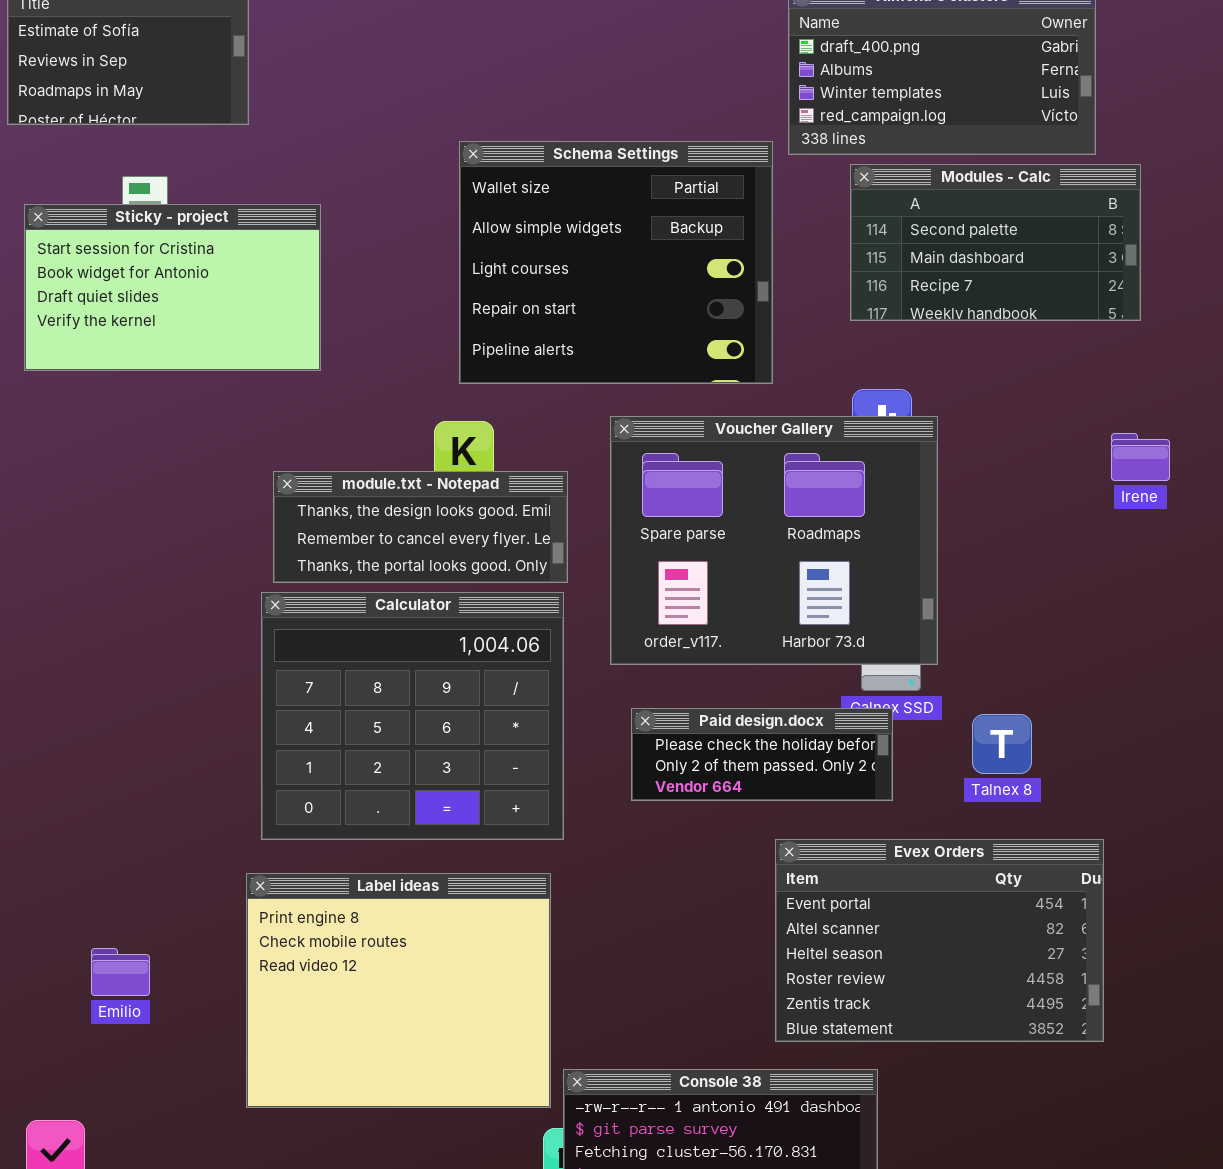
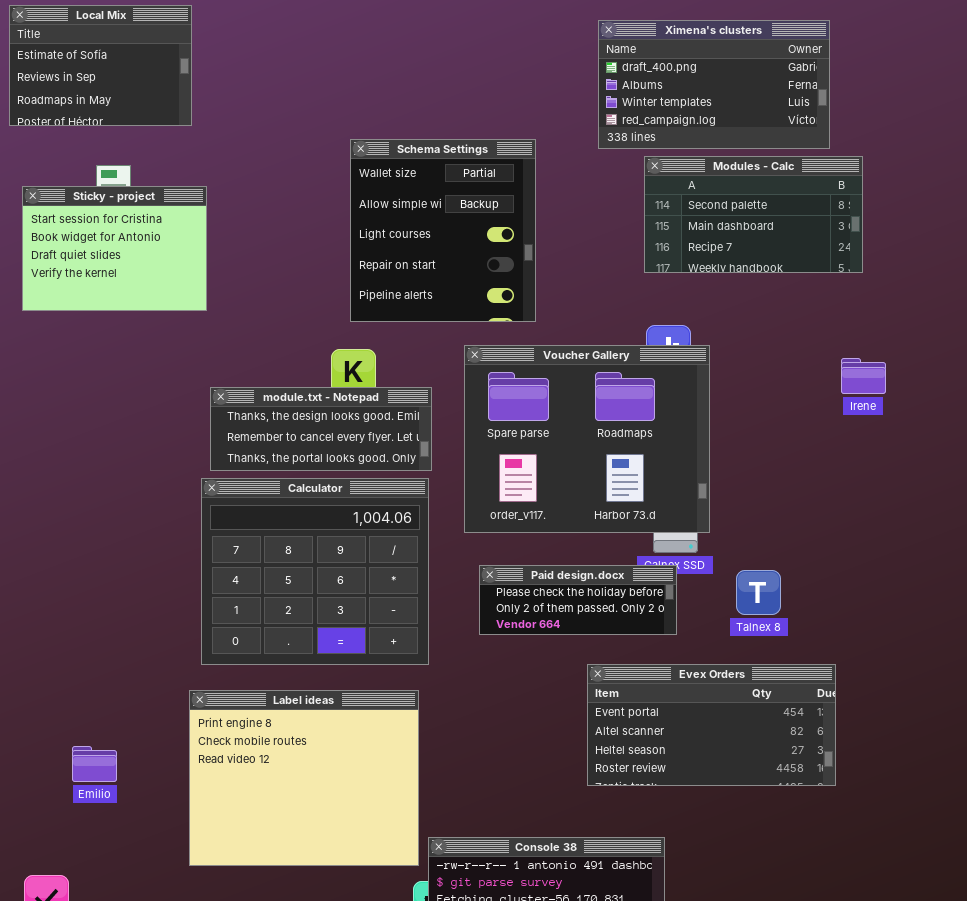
Schema Settings: [459,141,773,384] -> [350,139,536,322], resized
Sticky - project: [24,204,321,371] -> [22,186,207,311], resized
Evex Orders: [775,839,1104,1042] -> [587,664,836,786], resized

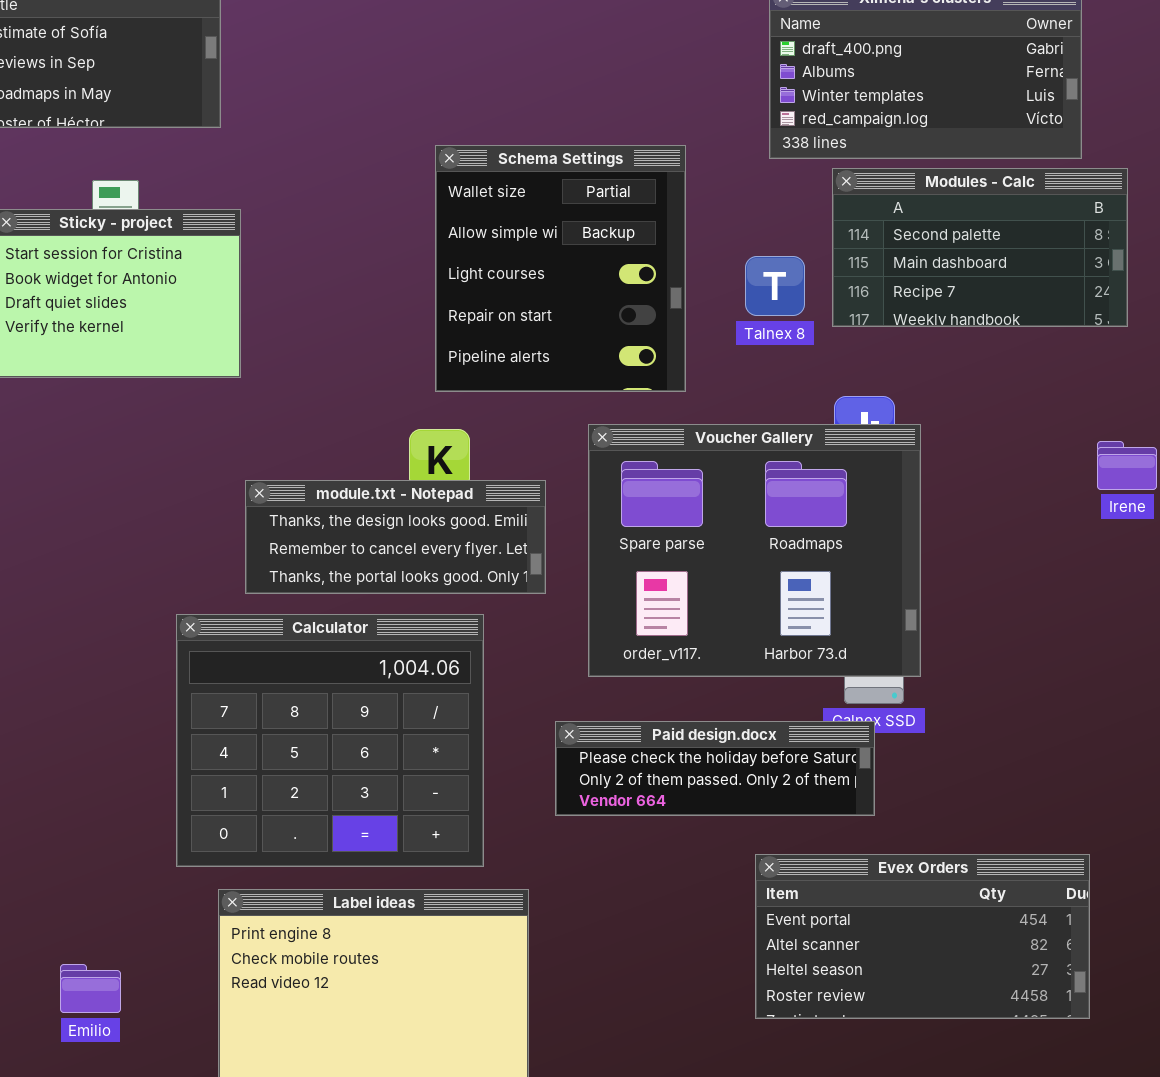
Calculator: [201,478,429,665] -> [176,614,484,867], moved
Paid design.docx: [479,565,677,635] -> [555,721,875,816], resized
Talnex 8: [736,570,781,615] -> [745,256,805,316], moved

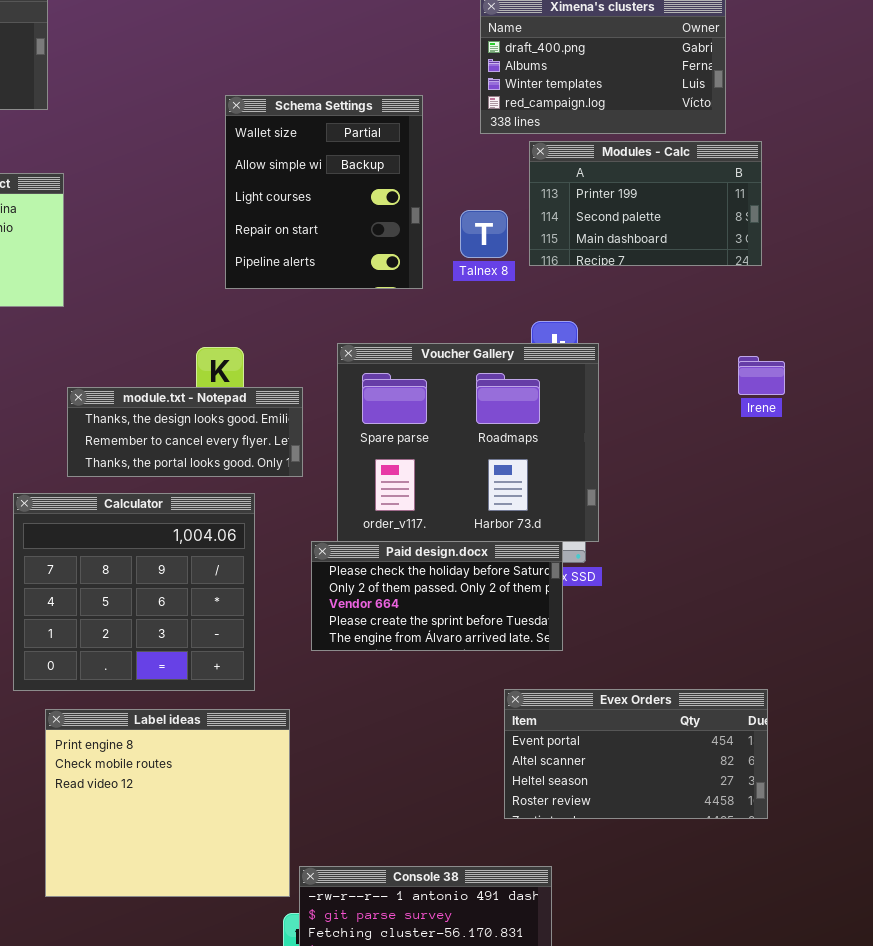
Schema Settings: [435,145,686,392] -> [225,95,423,289], moved
Modules - Calc: [832,168,1128,327] -> [529,141,762,266], scrolled up 1 row
Paid design.docx: [555,721,875,816] -> [311,541,563,651], resized
Evex Orders: [755,854,1090,1019] -> [504,689,768,819], moved

